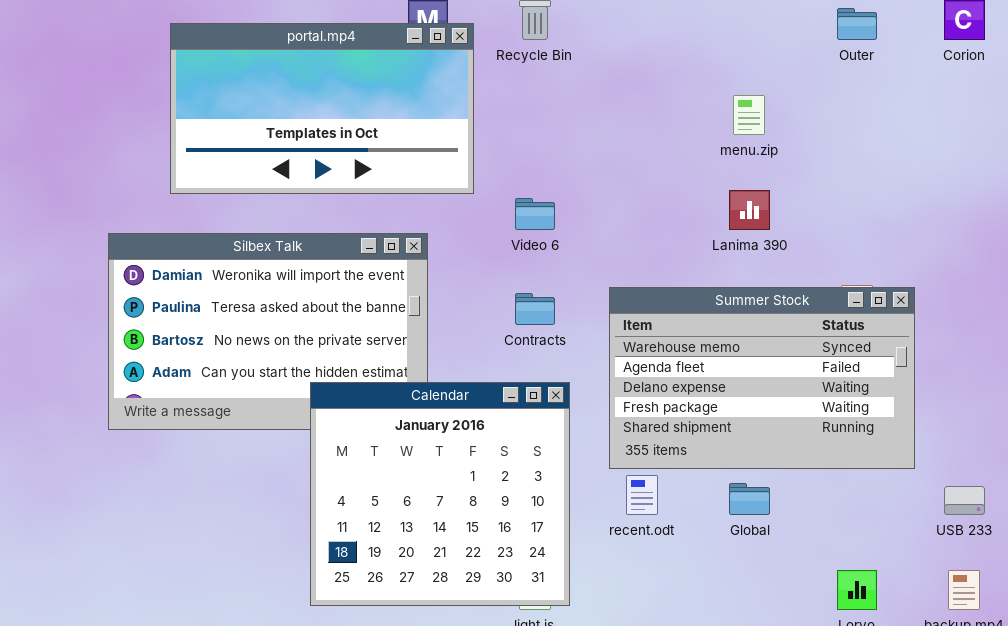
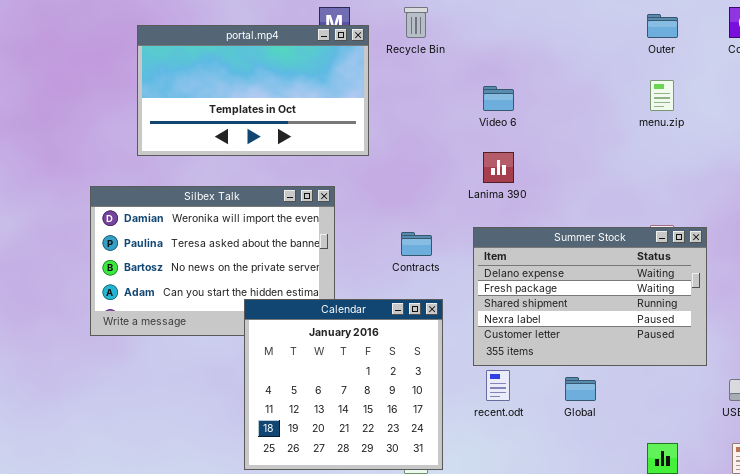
menu.zip: [733,95,765,135] -> [650,80,674,111], moved
Lanima 390: [729,190,770,230] -> [483,152,514,183], moved
Video 6: [515,198,555,230] -> [483,86,514,111], moved
Summer Stock: [609,287,915,469] -> [473,227,707,366], scrolled down 2 rows

